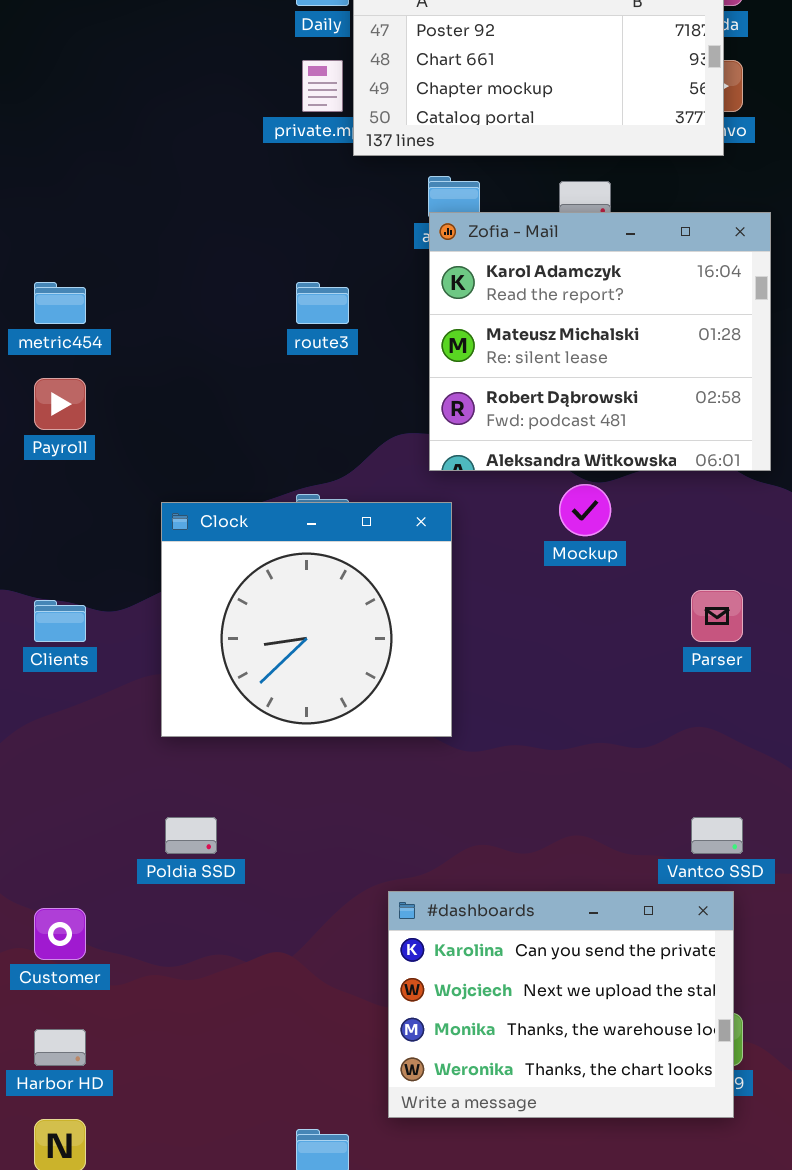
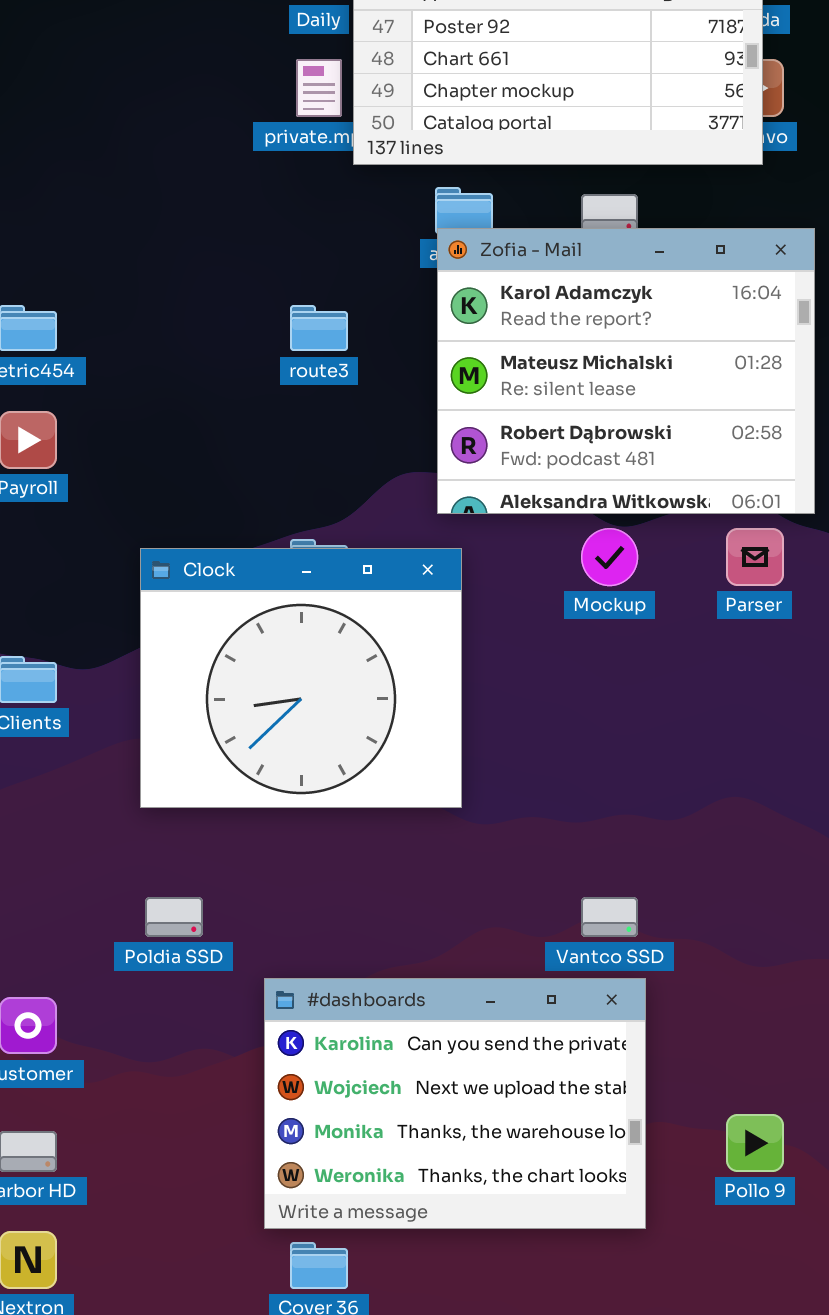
Parser: [691,590,743,642] -> [726,528,784,586], moved
Vantco SSD: [691,817,743,854] -> [581,897,638,937], moved
#dashboards: [388,891,734,1118] -> [264,978,646,1229], moved

